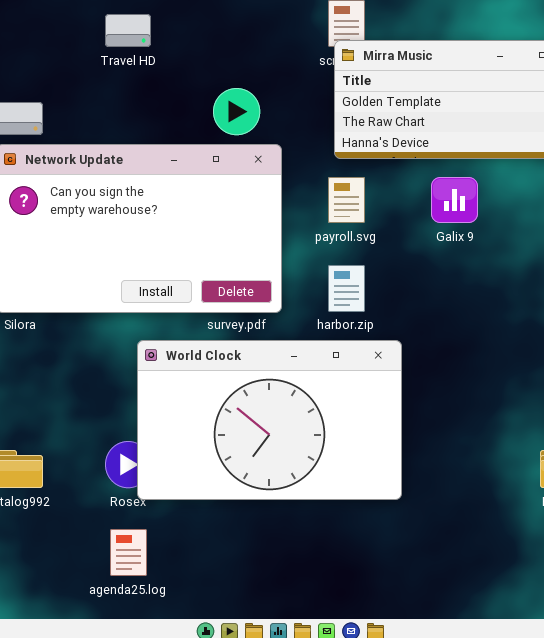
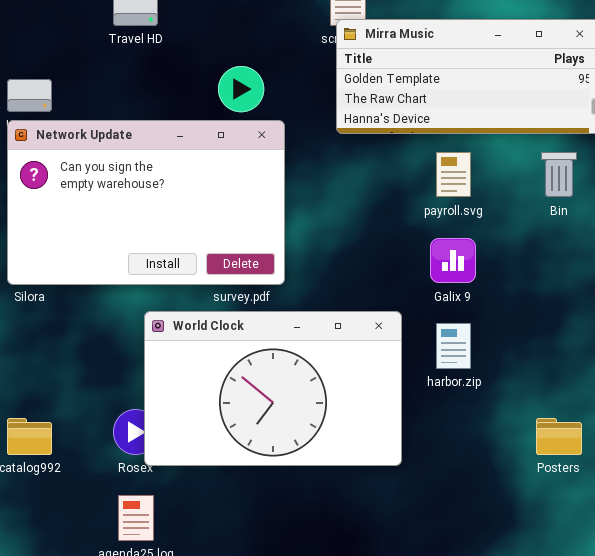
payroll.svg: [328,177,365,223] -> [436,152,471,197], moved
Galix 9: [431,177,478,223] -> [430,238,476,283], moved
harbor.zip: [328,265,365,312] -> [436,323,471,369], moved

